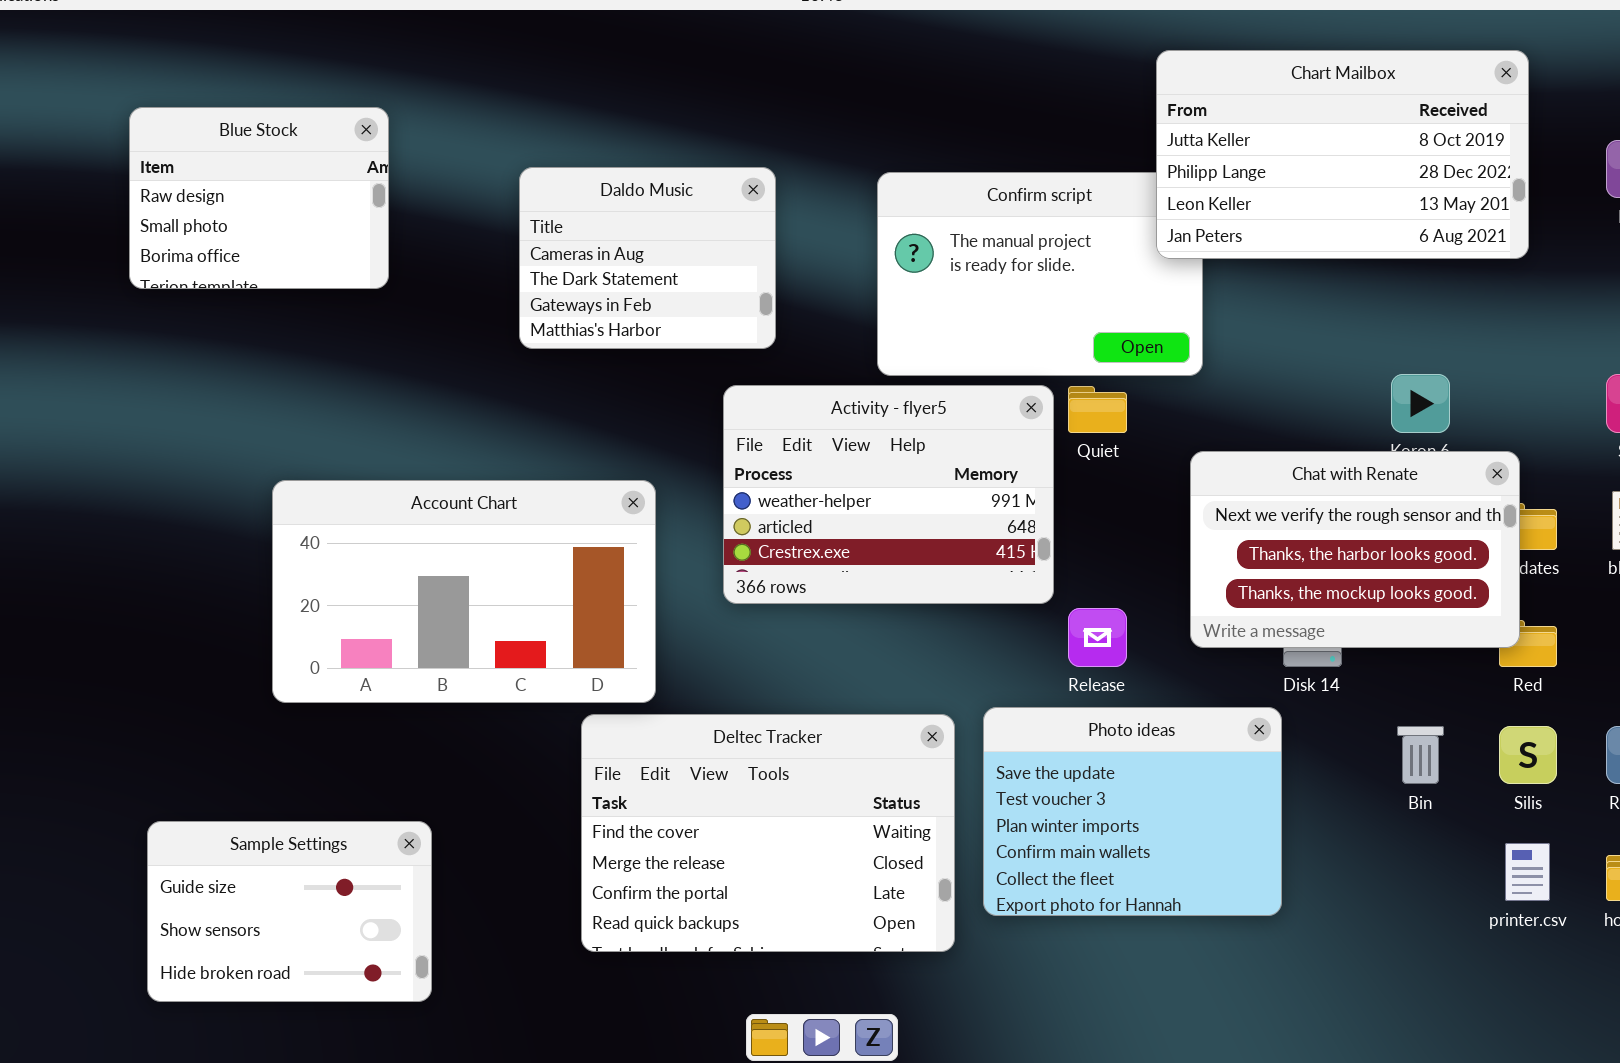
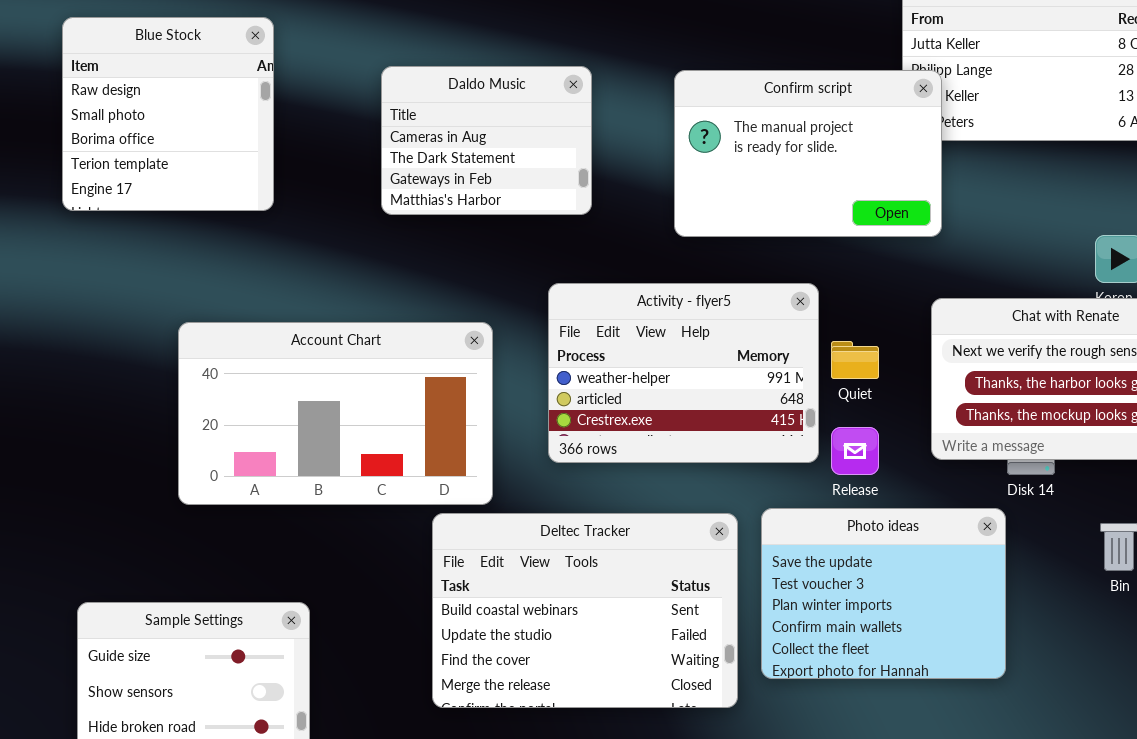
Blue Stock: [129,107,389,289] -> [62,17,274,211], resized
Confirm script: [877,172,1203,376] -> [674,70,942,237], raised
Activity - flyer5: [723,385,1054,604] -> [548,283,819,463], moved
Quiet: [1068,386,1127,433] -> [831,341,879,379], moved
Deltec Tracker: [581,714,955,952] -> [432,513,738,708], scrolled up 2 rows

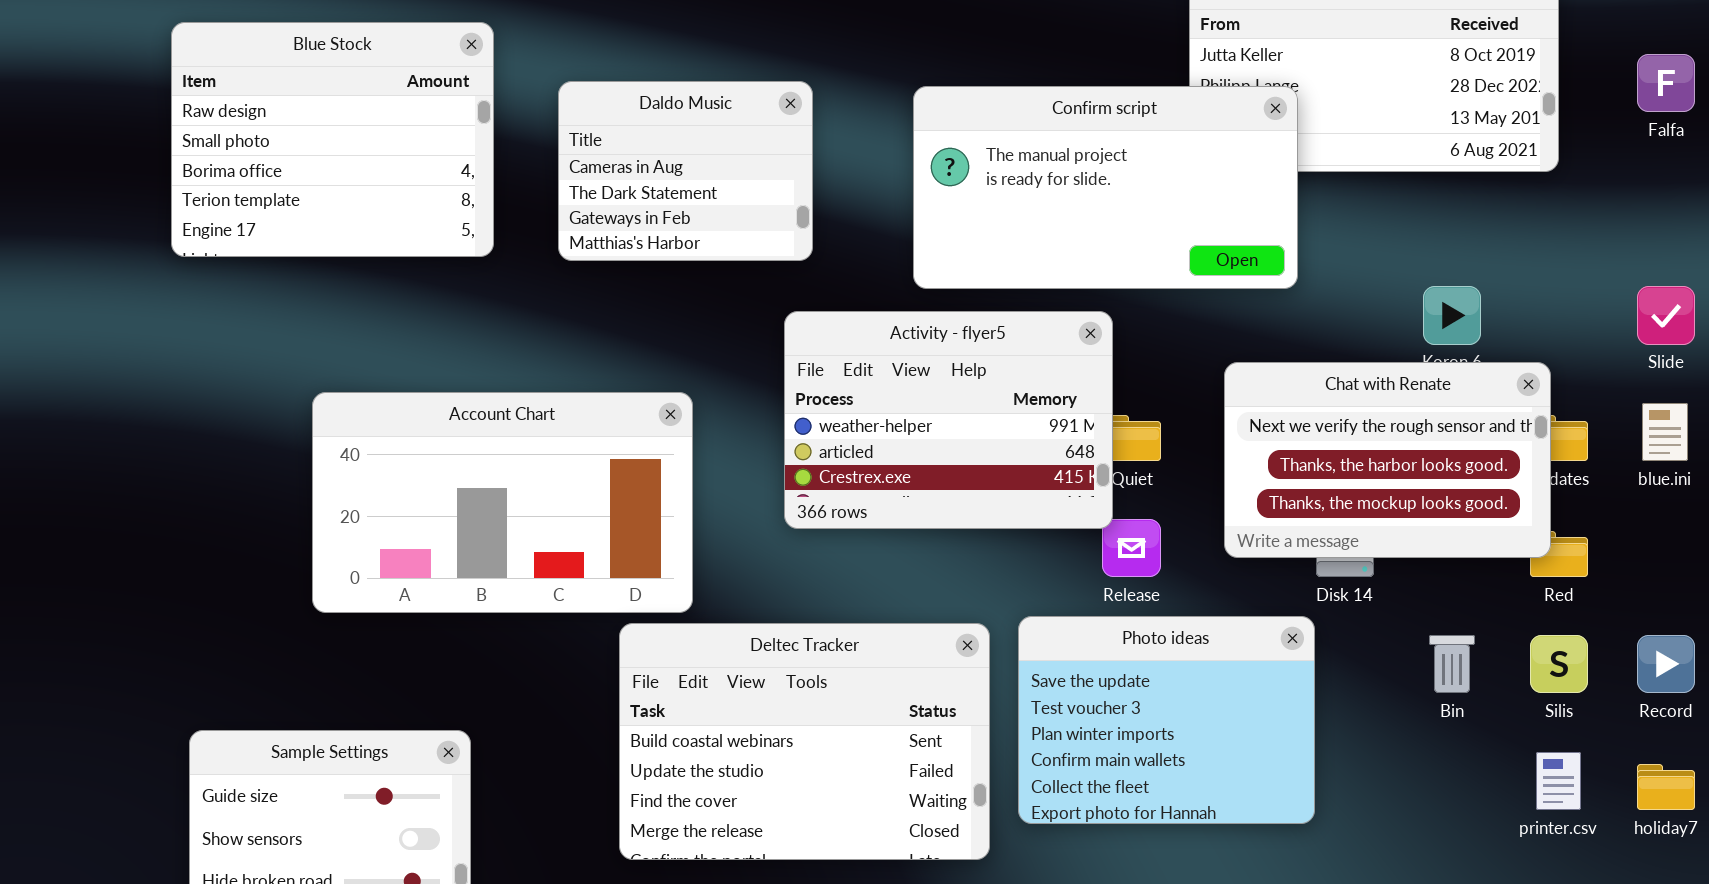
Blue Stock: [62,17,274,211] -> [171,22,494,257], resized
Confirm script: [674,70,942,237] -> [913,86,1298,289], resized
Activity - flyer5: [548,283,819,463] -> [784,311,1113,529], moved

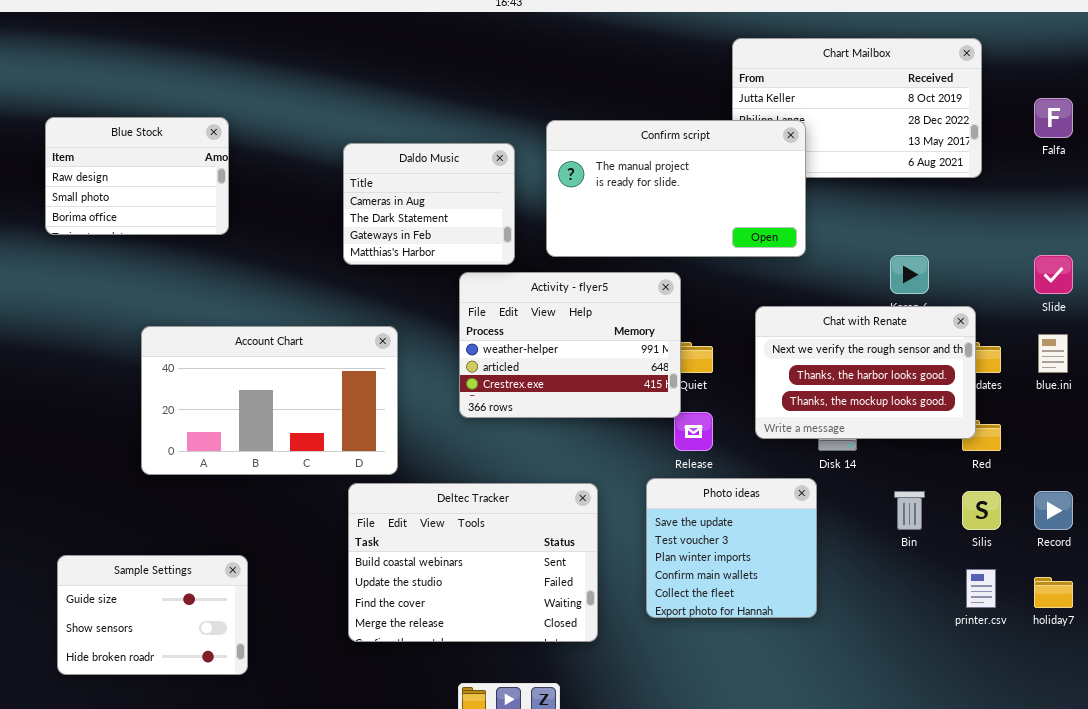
Blue Stock: [171,22,494,257] -> [45,117,229,235], resized
Daldo Music: [558,81,813,261] -> [343,143,515,265], moved
Photo ideas: [1018,616,1315,824] -> [646,478,817,618], resized

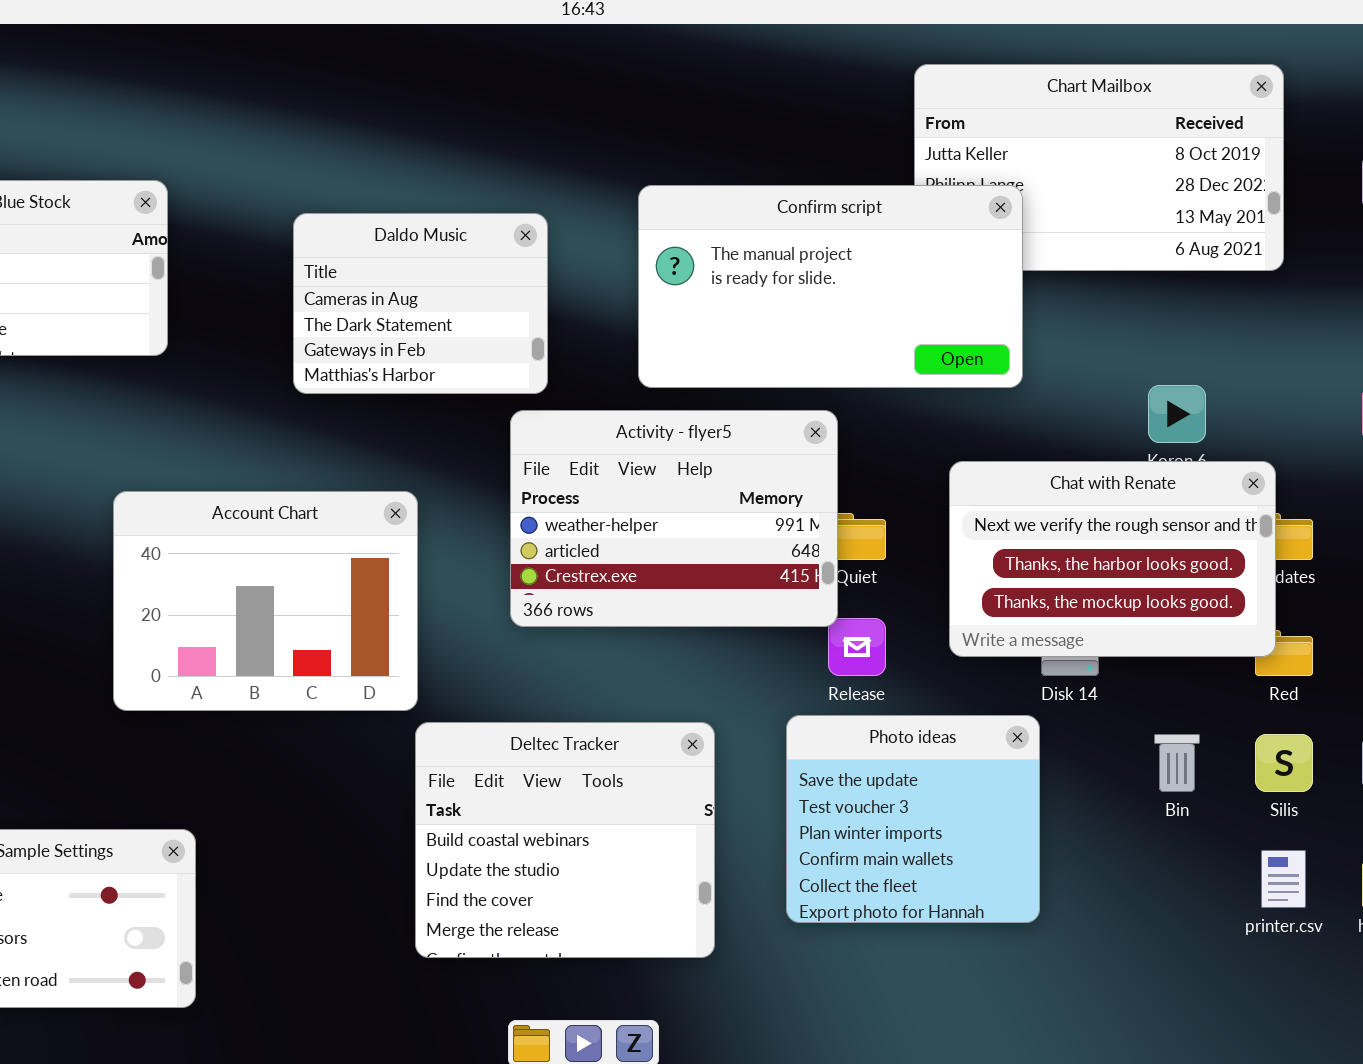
Daldo Music: [343,143,515,265] -> [293,213,548,394], moved
Account Chart: [141,326,398,475] -> [113,491,418,711], resized
Deltec Tracker: [348,483,598,642] -> [415,722,715,958], resized

